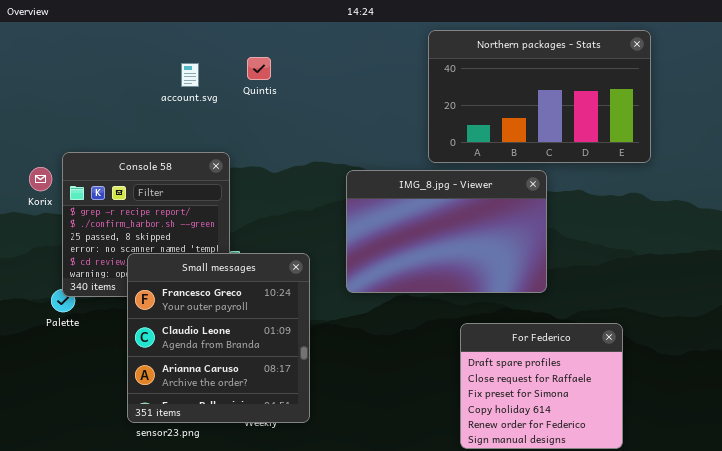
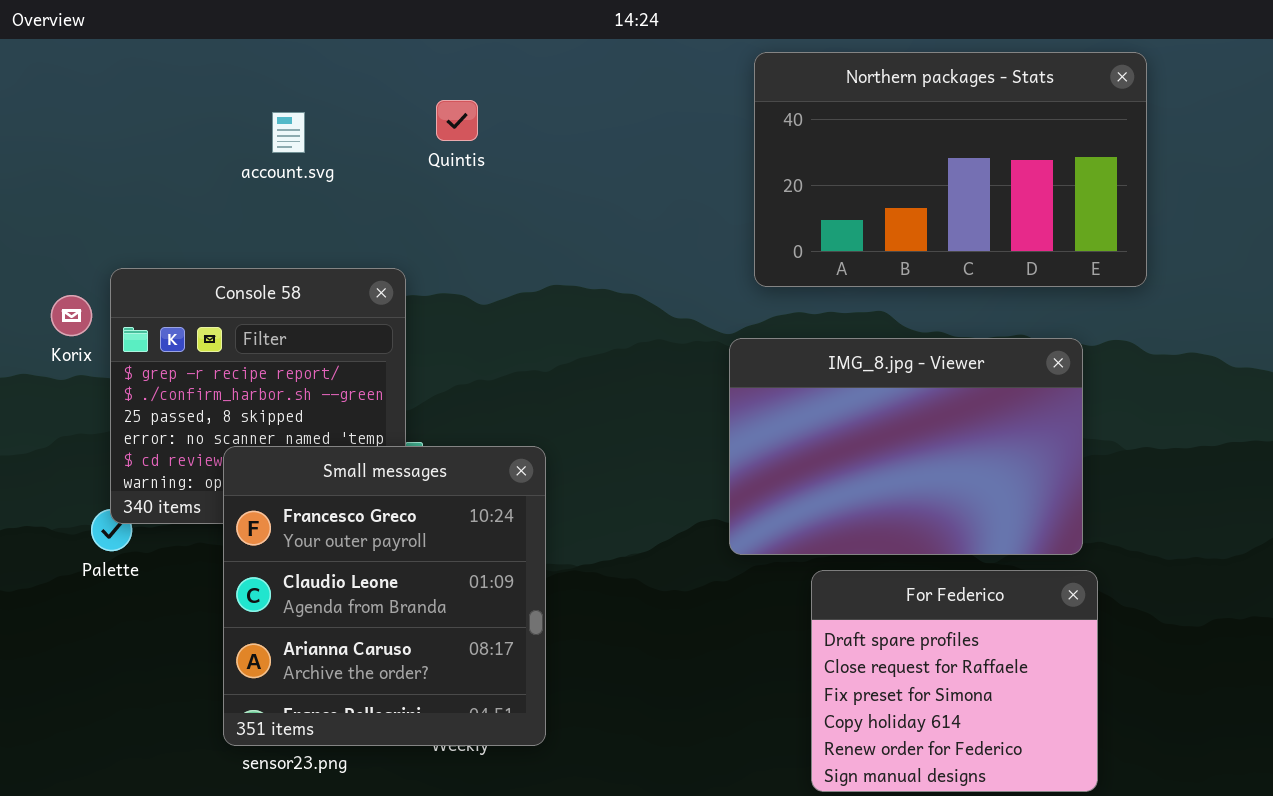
account.svg: [181,63,199,87] -> [272,112,305,153], moved
IMG_8.jpg - Viewer: [346,170,547,293] -> [729,338,1083,555], moved

